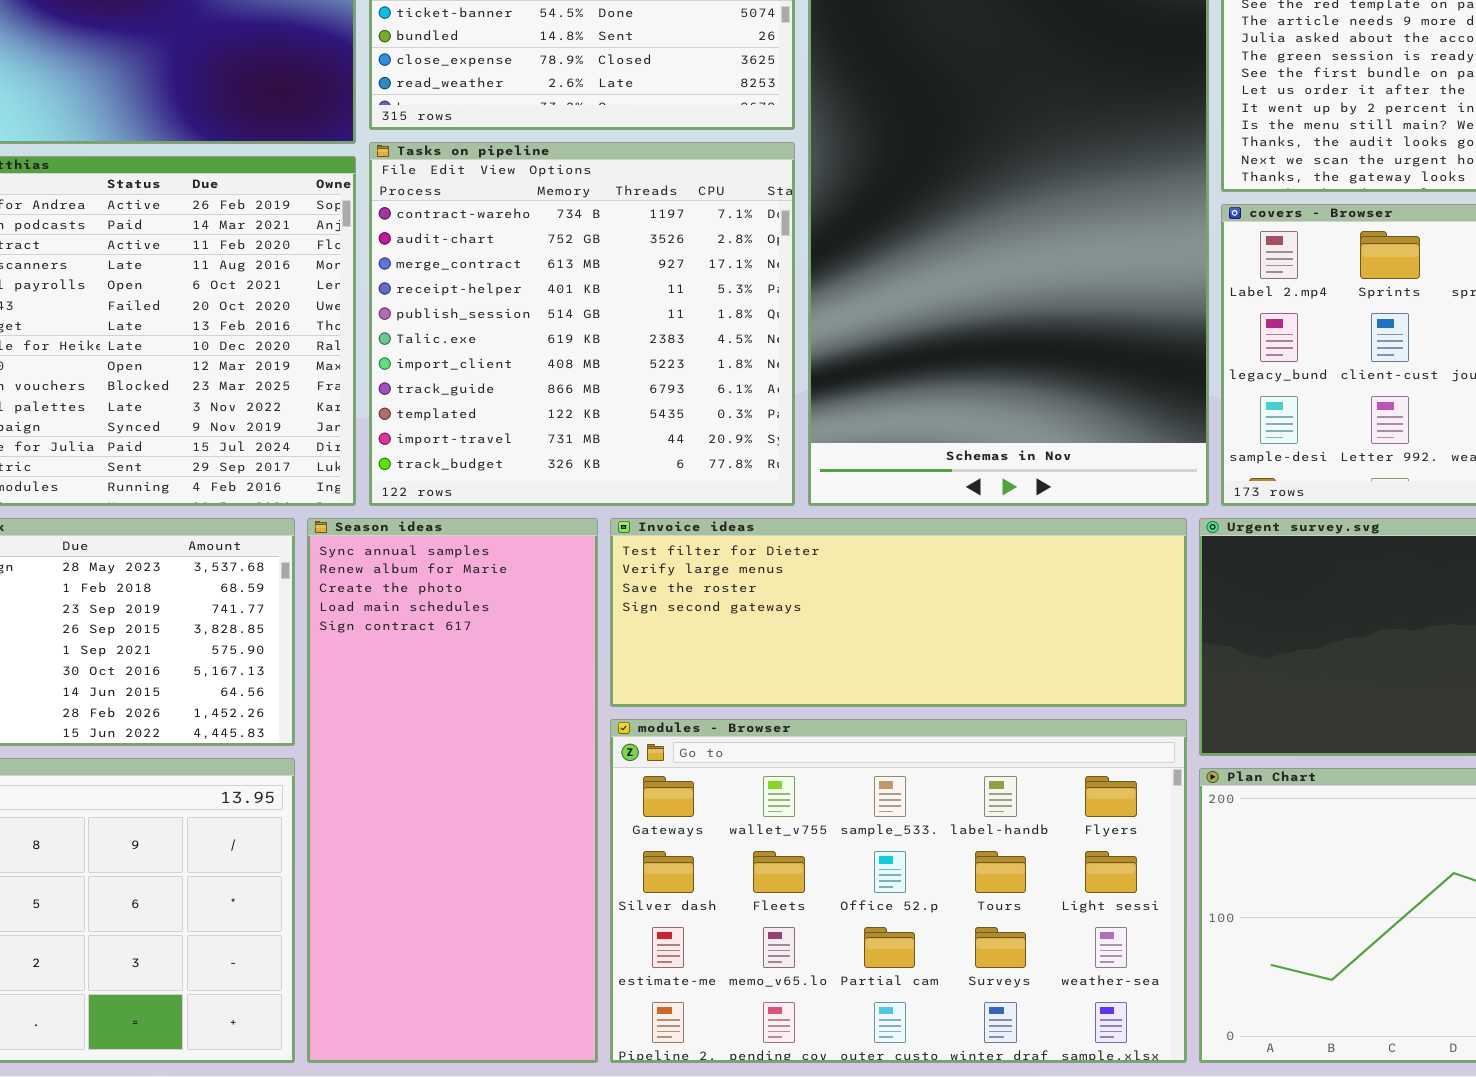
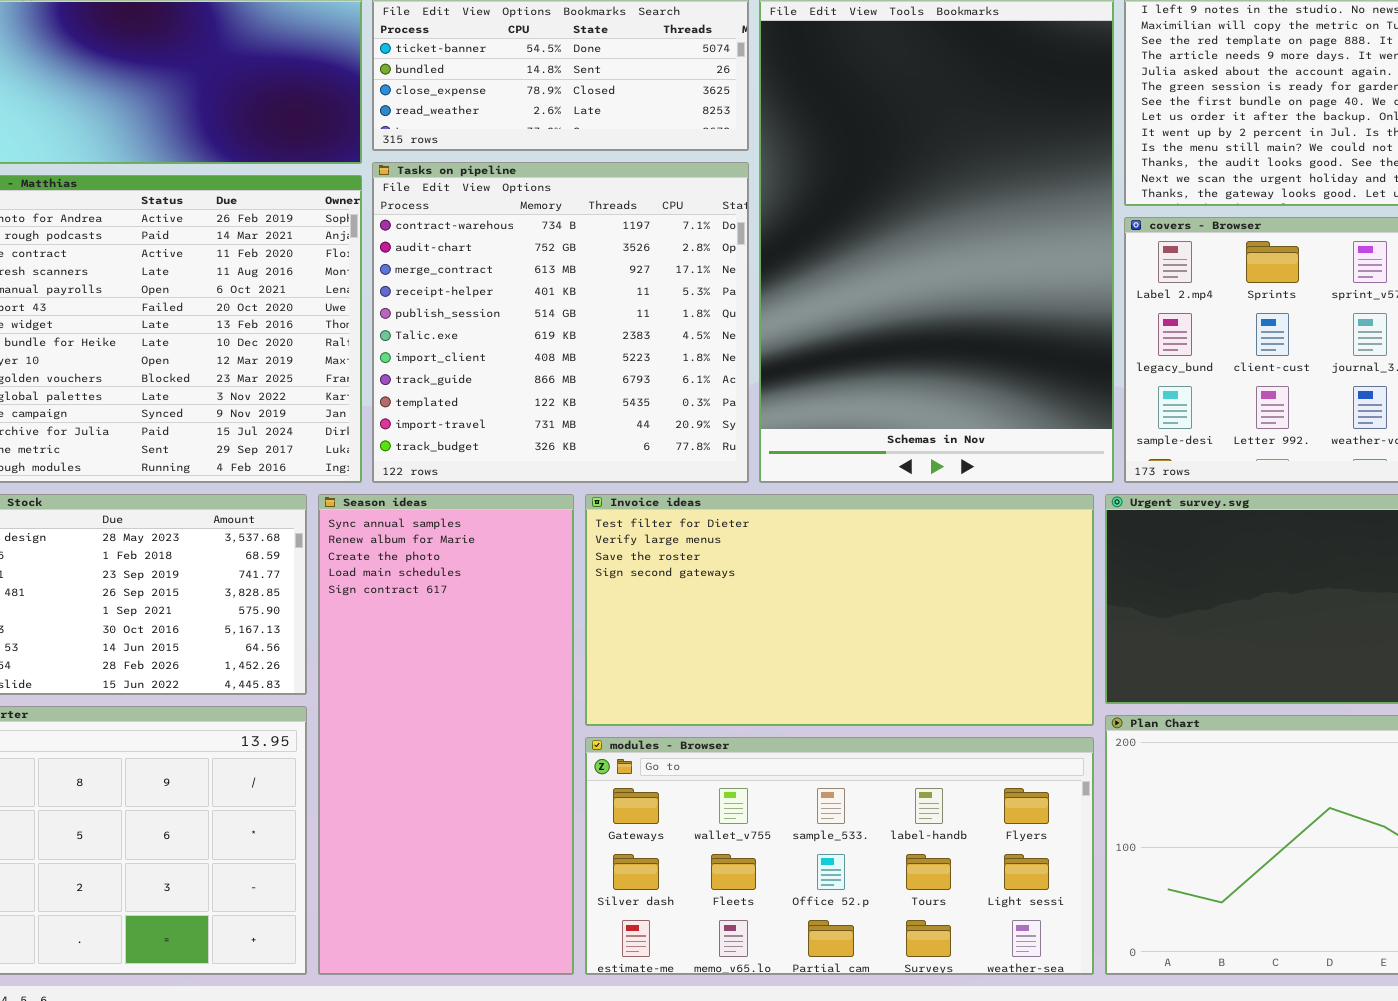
Invoice ideas: [610,518,1187,707] -> [585,494,1094,726], resized
modules - Browser: [610,719,1187,1063] -> [585,737,1094,975], resized

